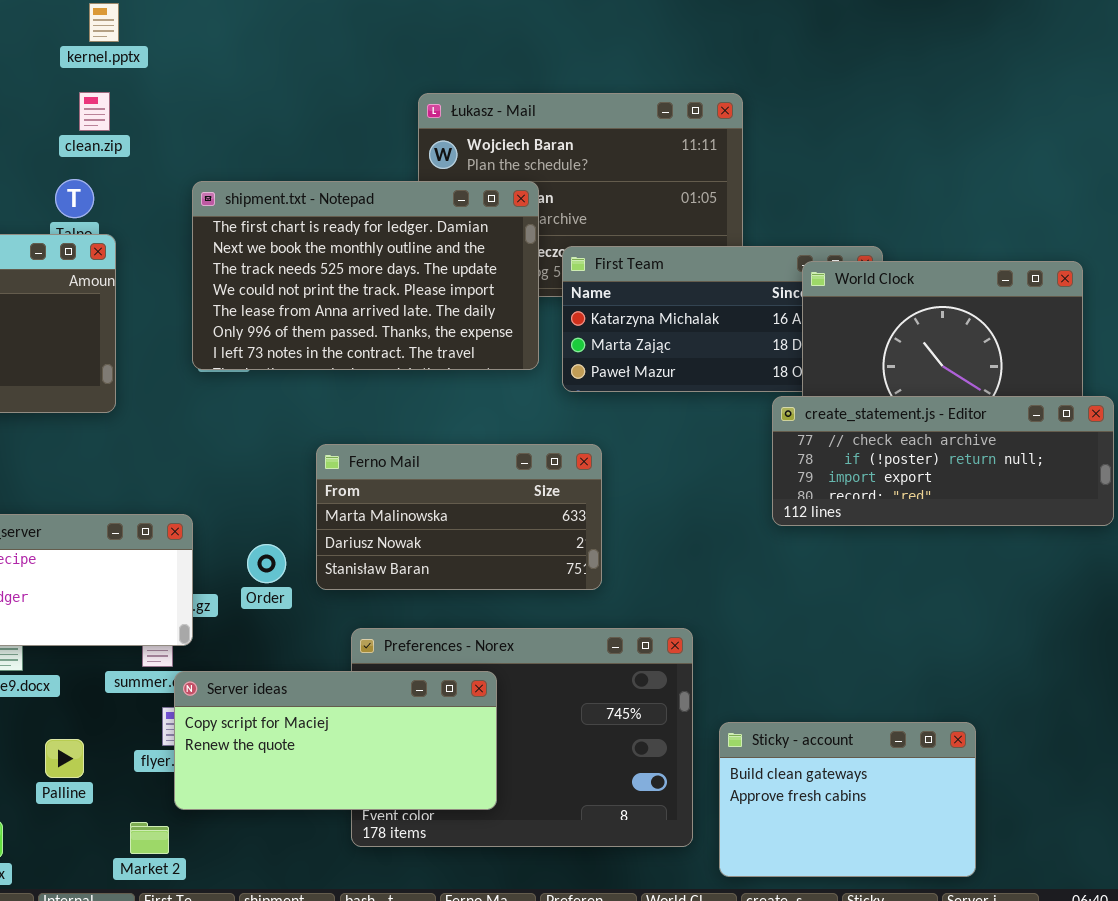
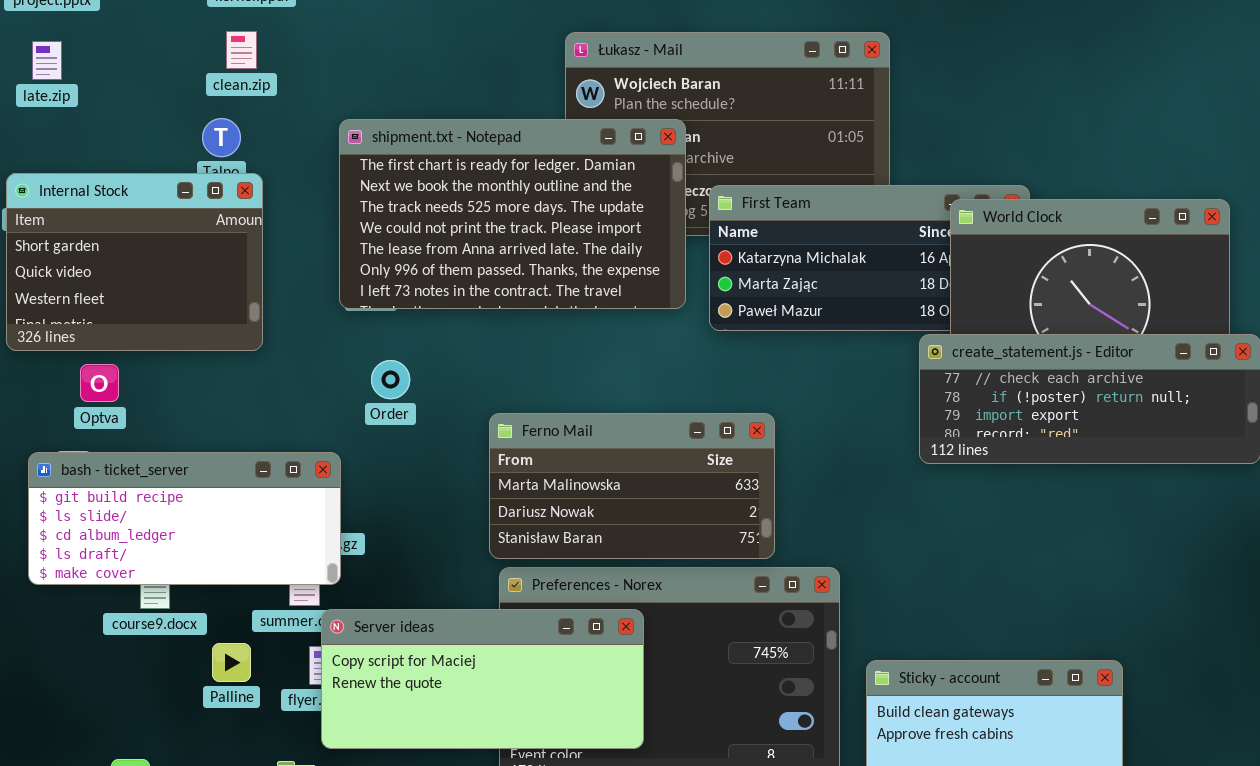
Ferno Mail: [316,444,602,590] -> [489,413,775,559], moved
Order: [247,544,286,583] -> [371,360,410,399], moved
Palline: [45,739,84,778] -> [212,643,251,682], moved

